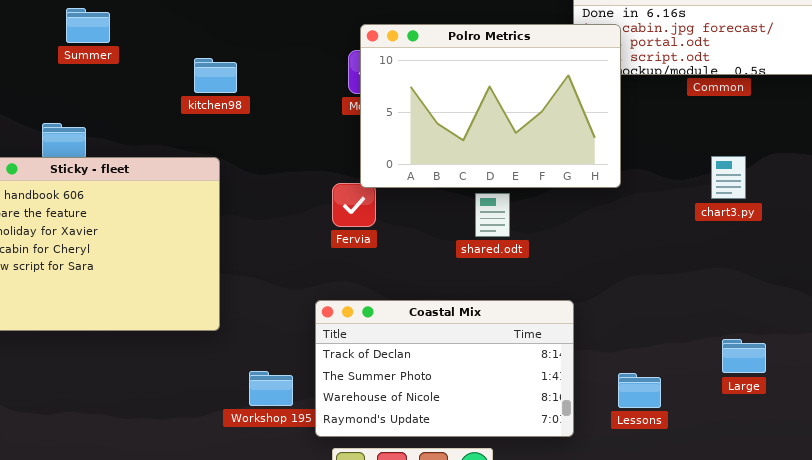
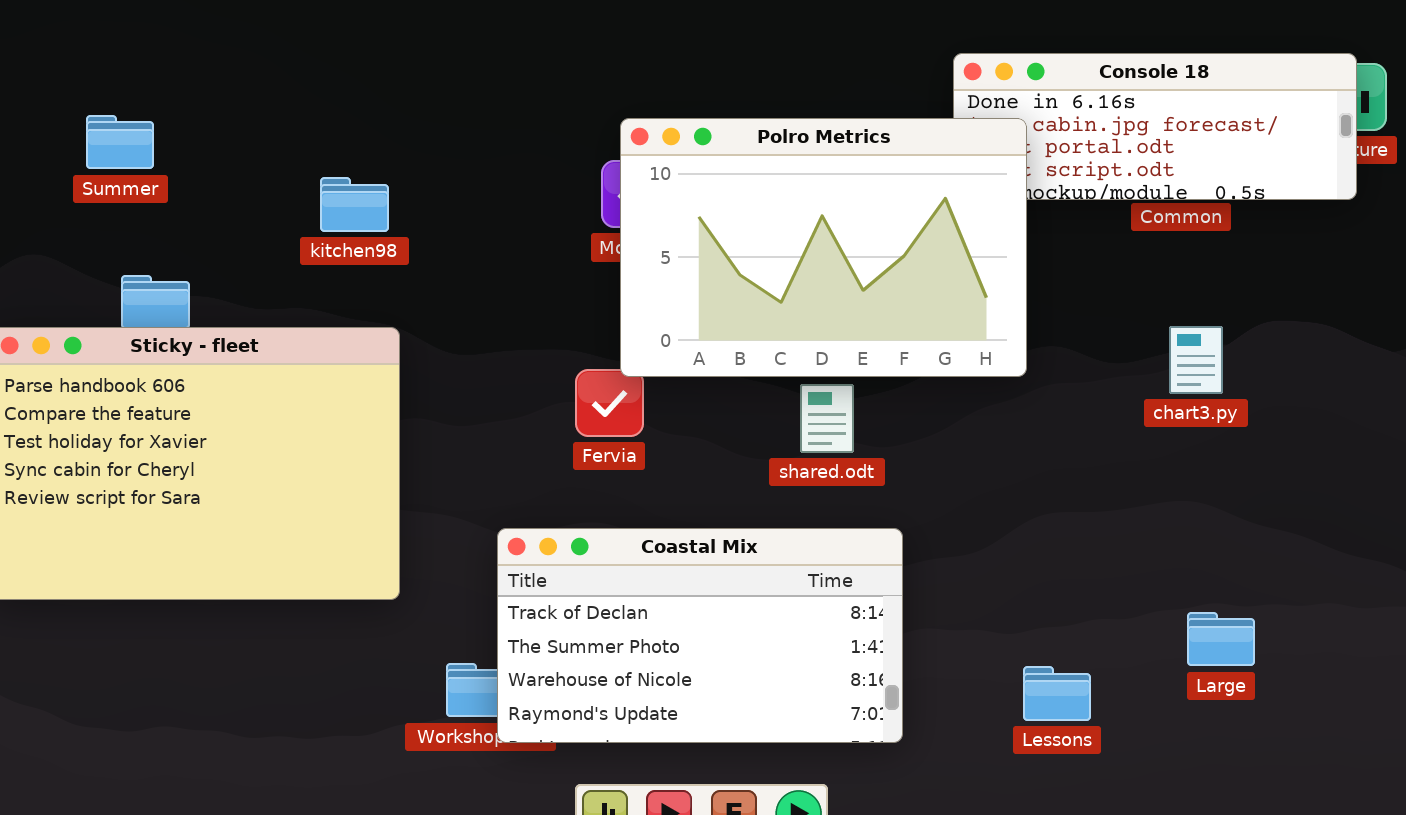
Summer: [66,8,110,43] -> [86,115,154,169], moved
kitchen98: [194,58,237,93] -> [320,177,389,232], moved
Coastal Mix: [315,300,574,437] -> [497,528,903,743], moved

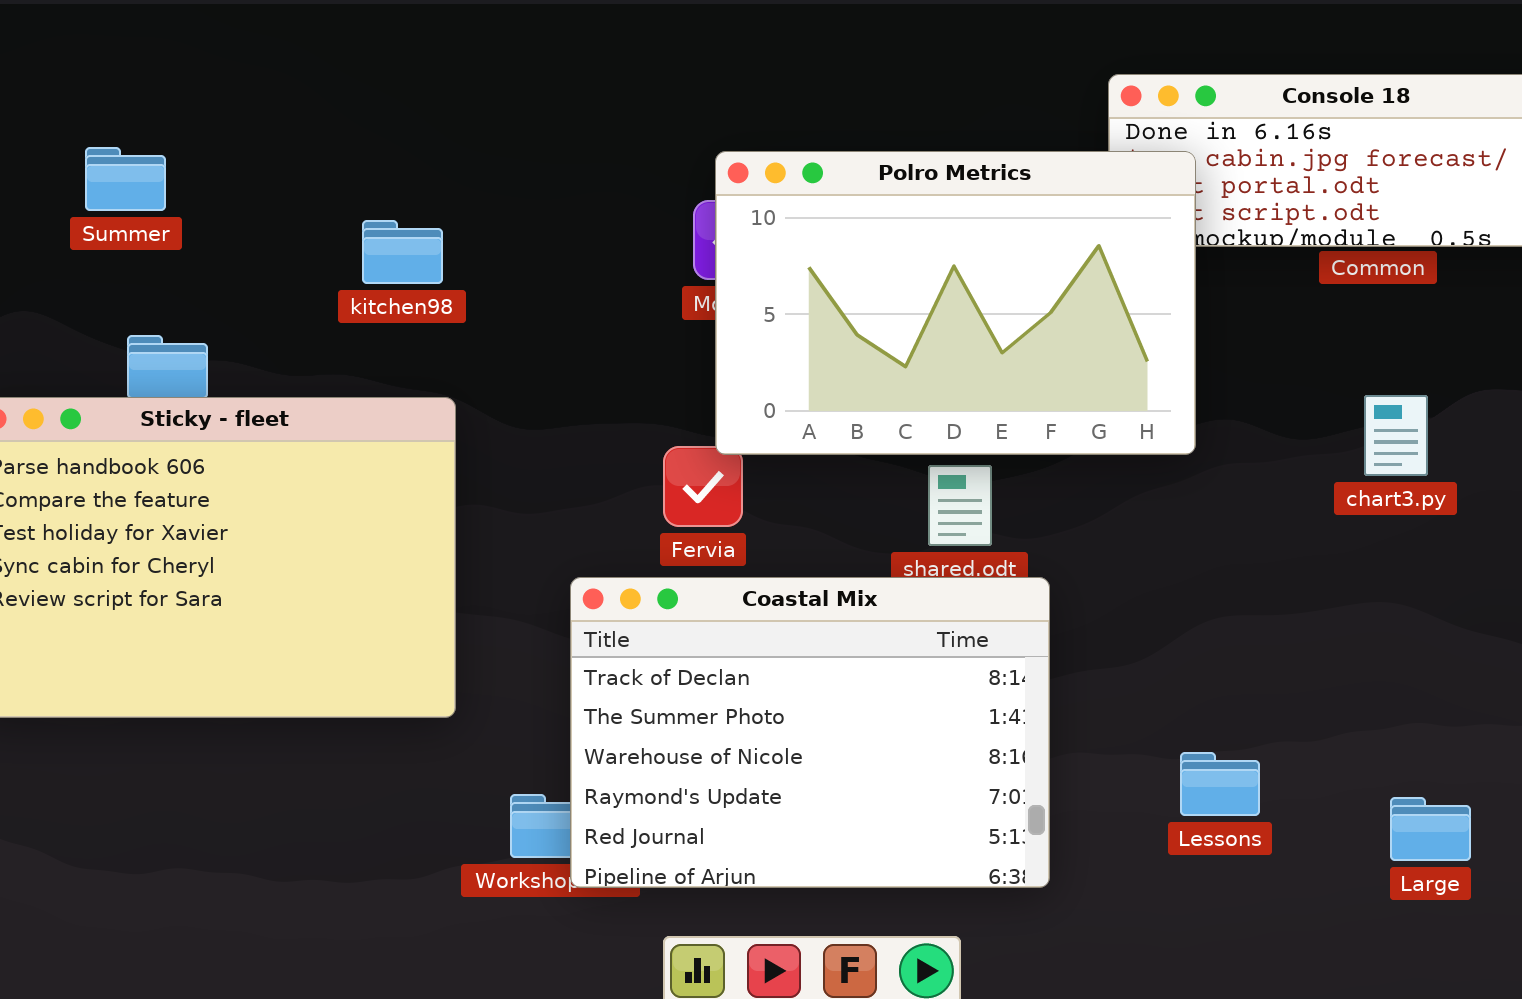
Coastal Mix: [497,528,903,743] -> [570,577,1050,888], resized
Large: [1187,612,1255,666] -> [1390,797,1471,861], moved
Lessons: [1023,666,1091,721] -> [1180,752,1260,816], moved

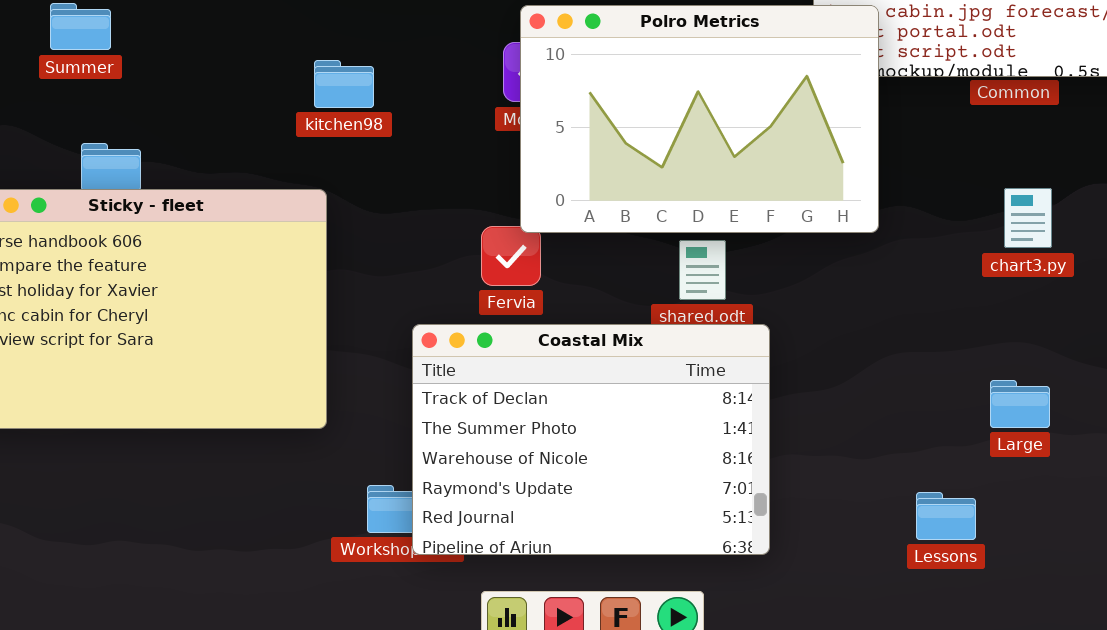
kitchen98: [362,220,443,284] -> [314,60,374,108], moved
Lessons: [1180,752,1260,816] -> [916,492,976,540], moved
Large: [1390,797,1471,861] -> [990,380,1050,428], moved

